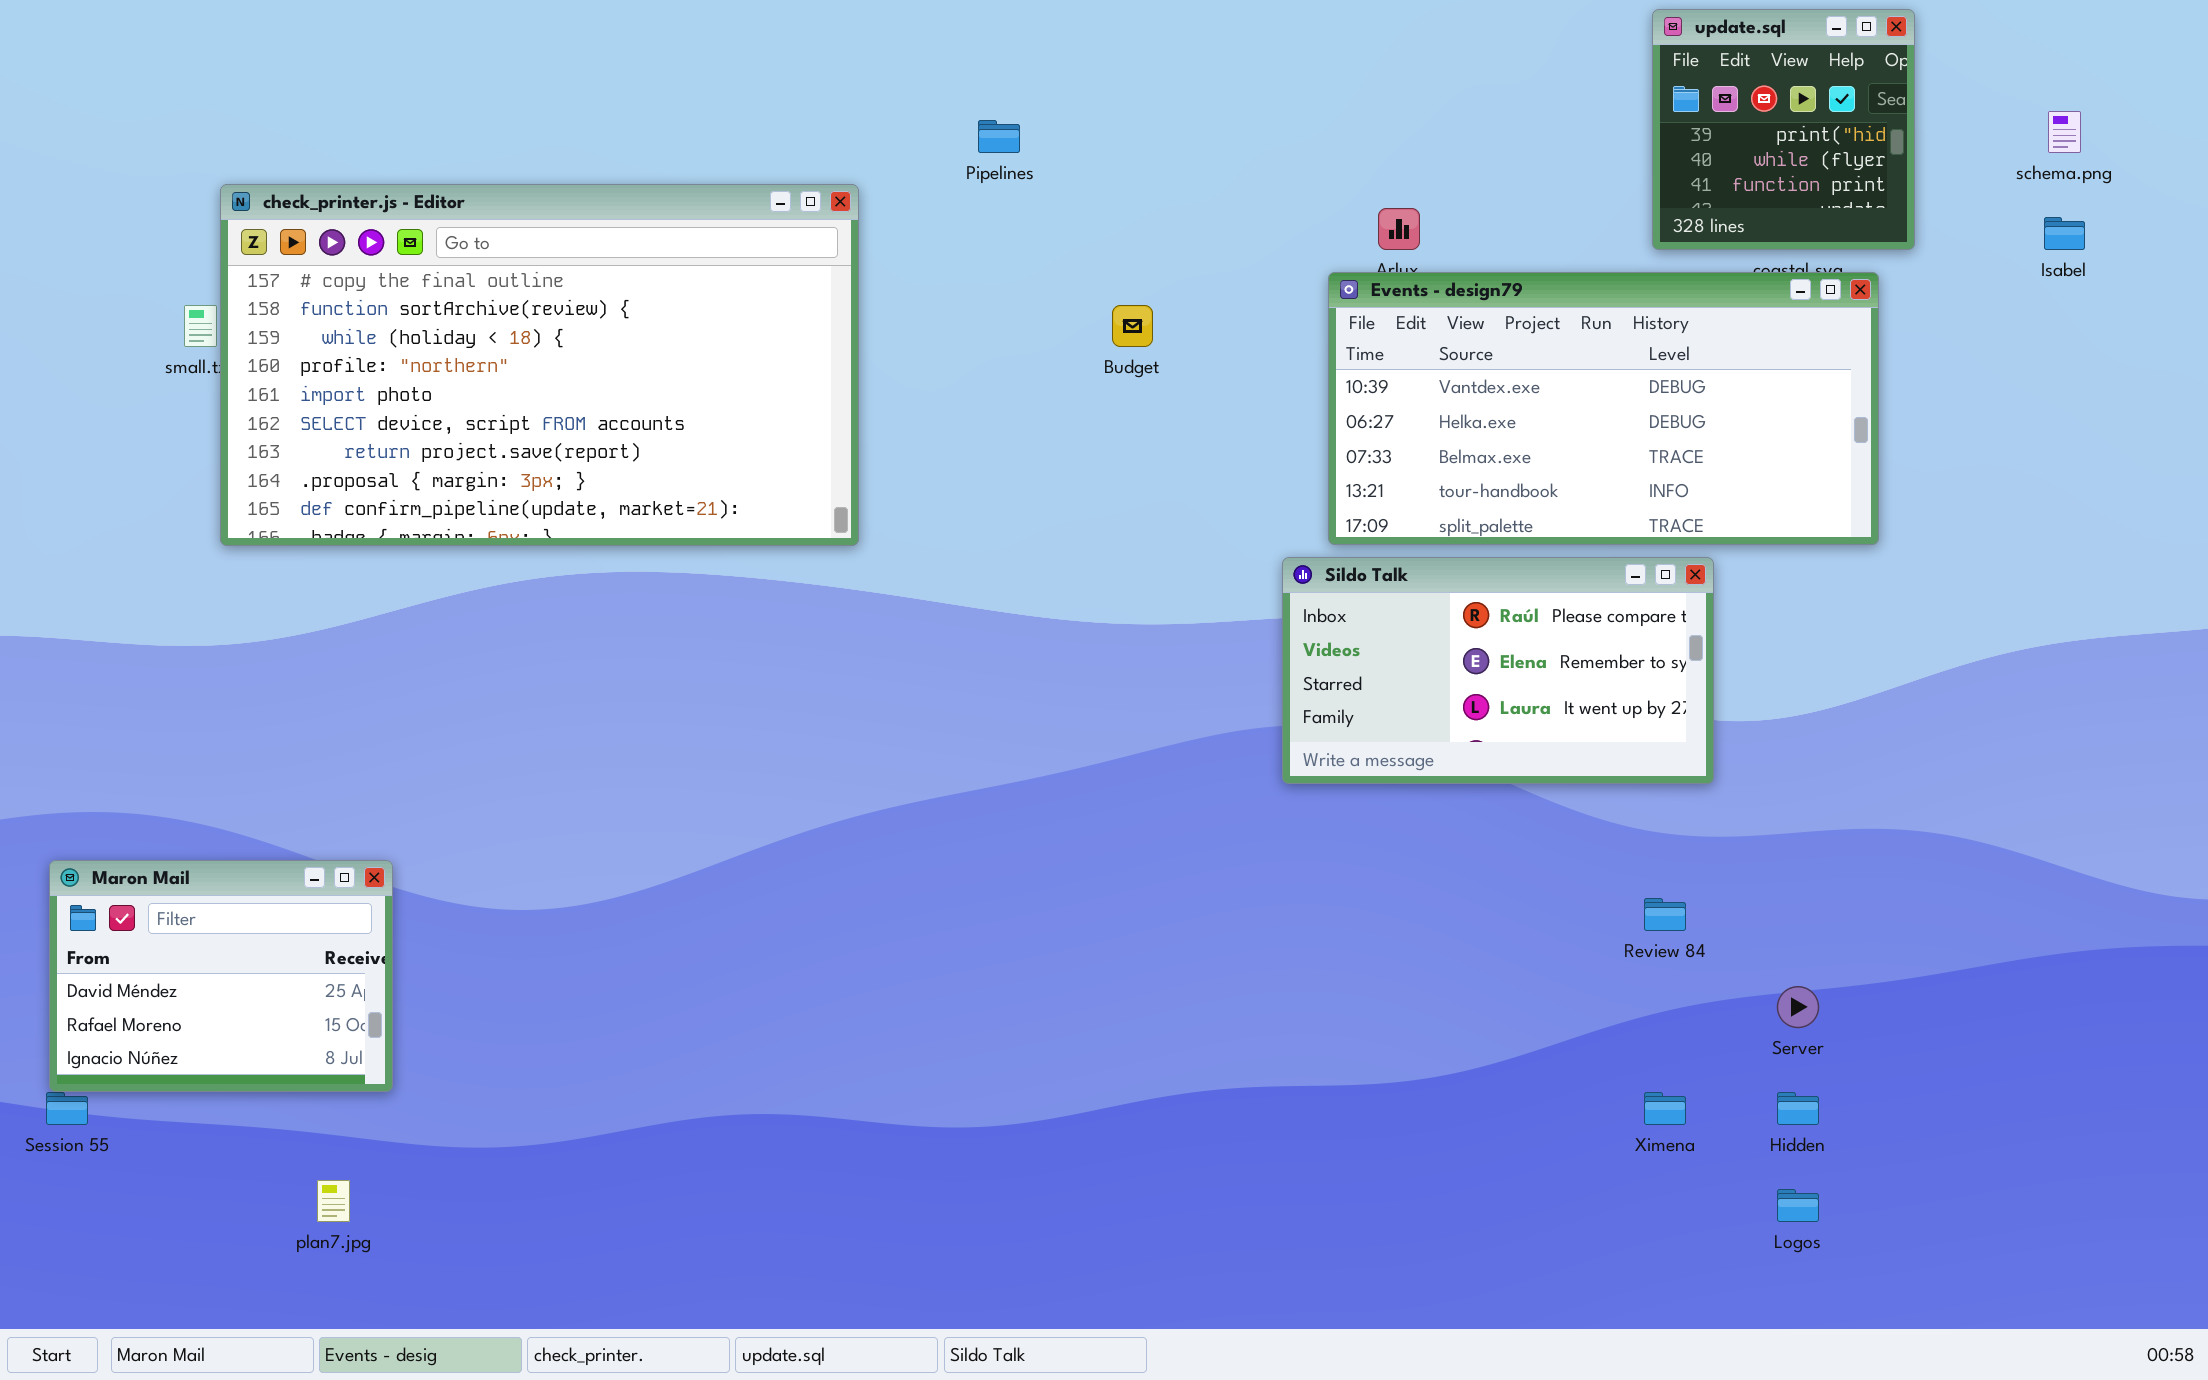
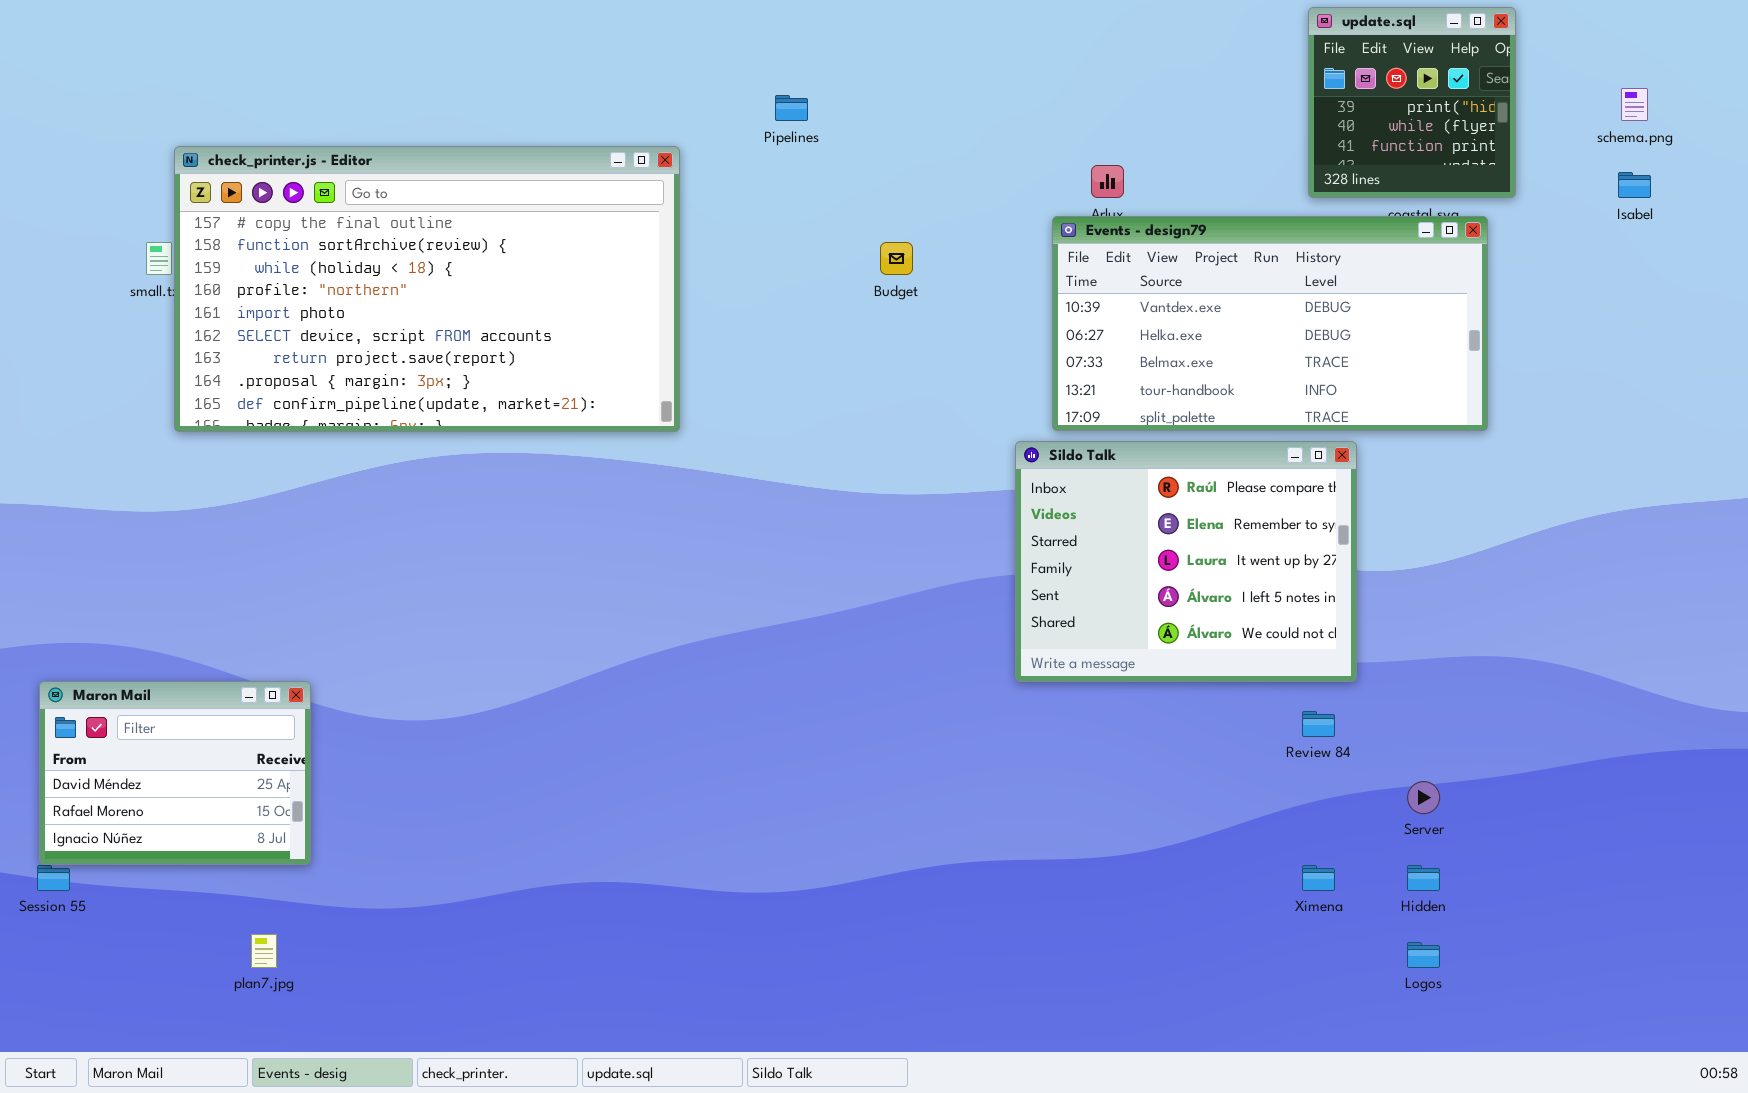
Sildo Talk: [1282,557,1714,784] -> [1015,441,1357,682], resized

